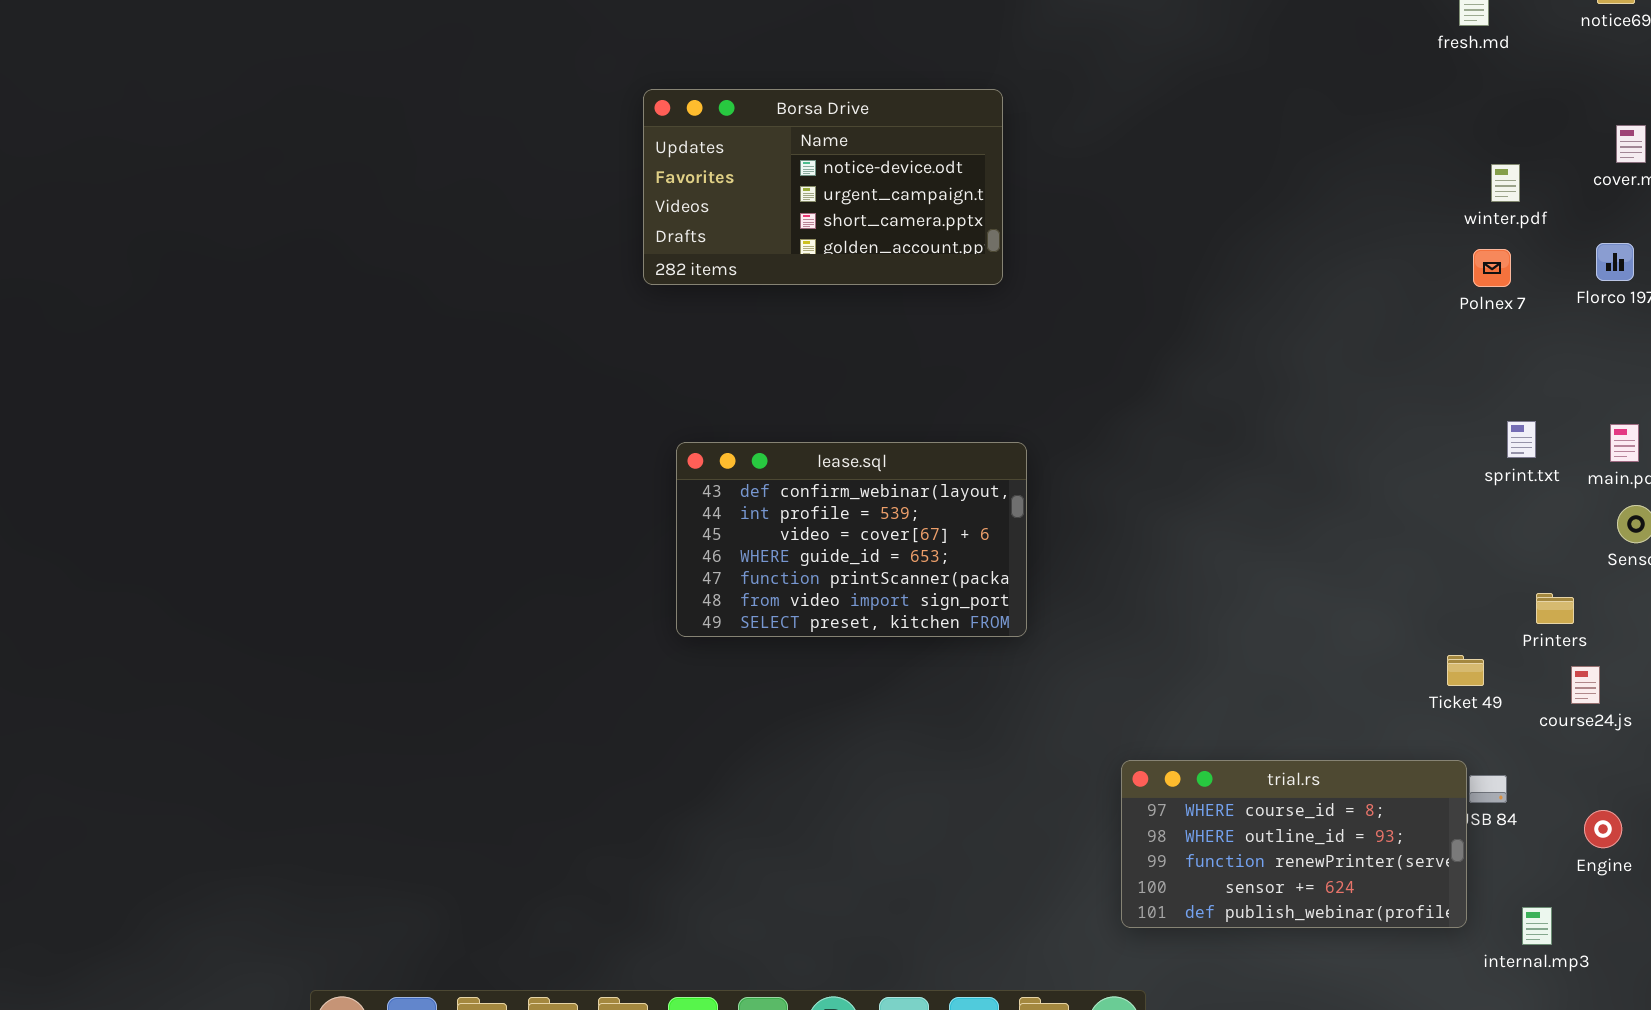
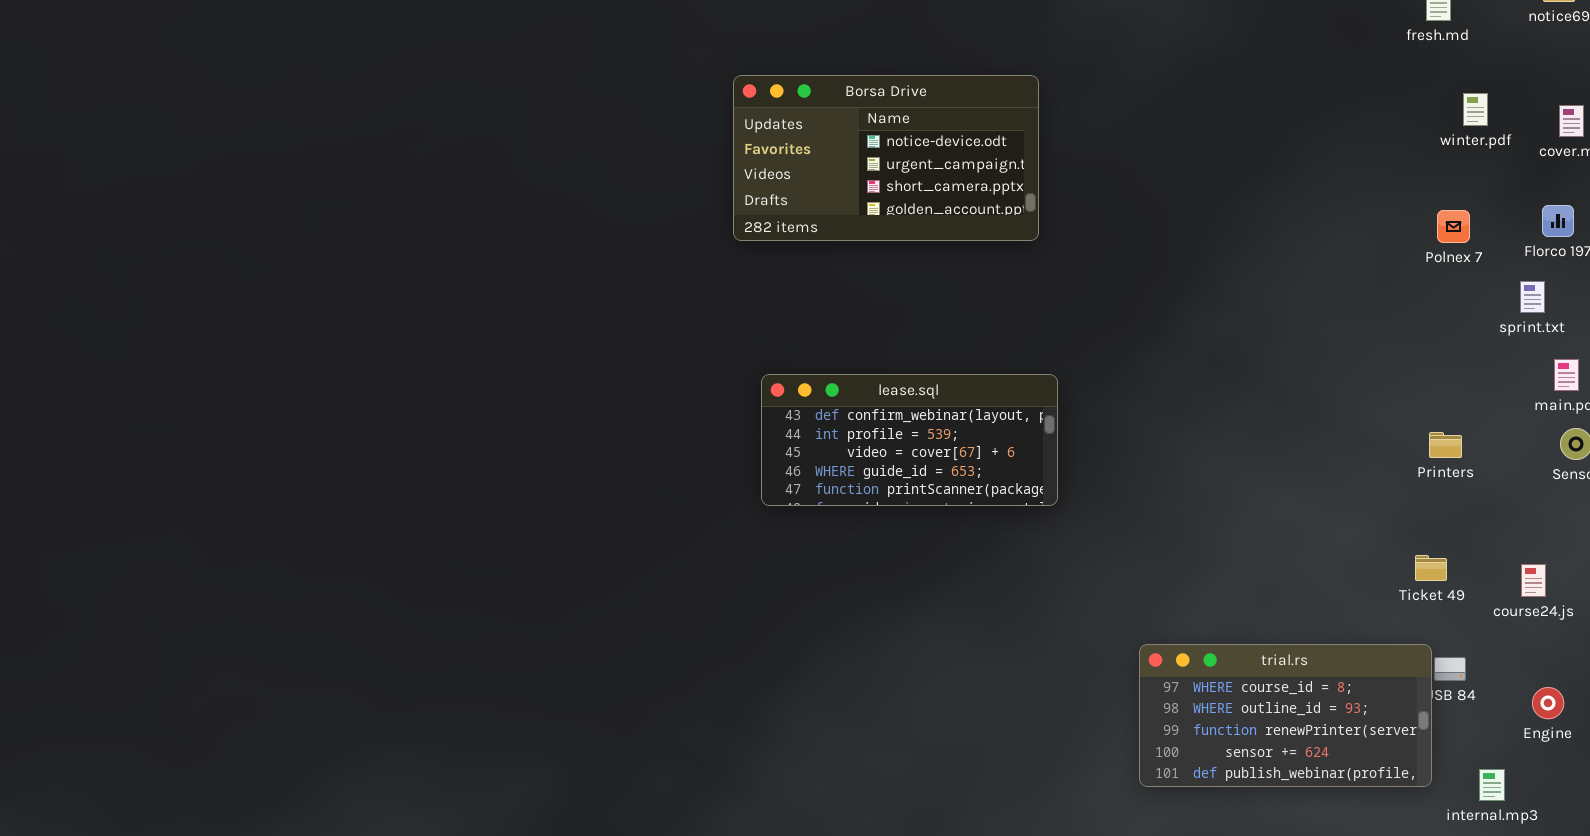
winter.pdf: [1491,164,1520,202] -> [1463,93,1488,126], moved
sprint.txt: [1507,421,1536,458] -> [1520,281,1545,313], moved
lease.sql: [676,442,1027,637] -> [761,374,1058,506], resized
Printers: [1536,593,1574,624] -> [1429,432,1462,458], moved

